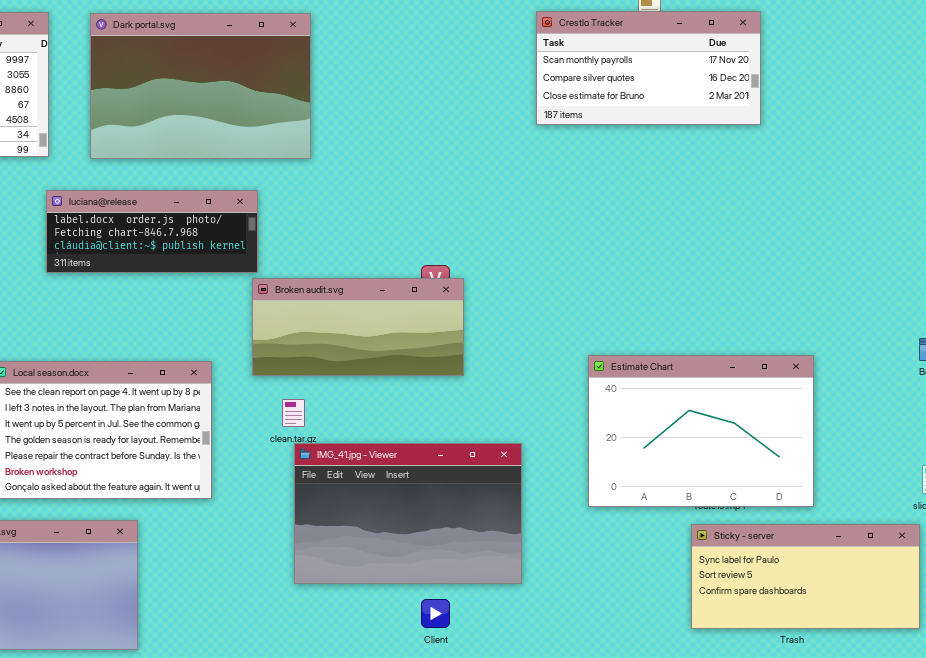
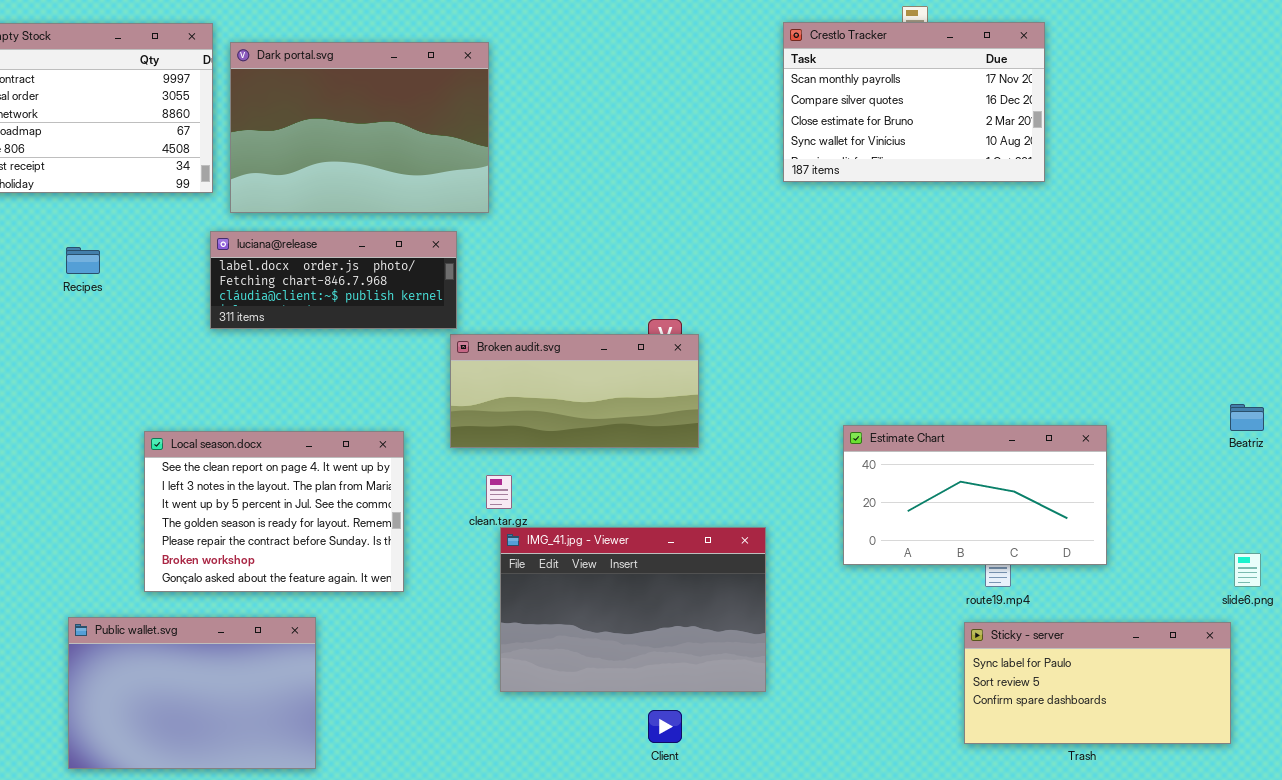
Crestlo Tracker: [536,11,761,125] -> [783,22,1045,182], resized
Dark portal.svg: [90,13,311,159] -> [230,42,489,213], moved
Estimate Chart: [588,355,814,507] -> [843,425,1107,565], resized

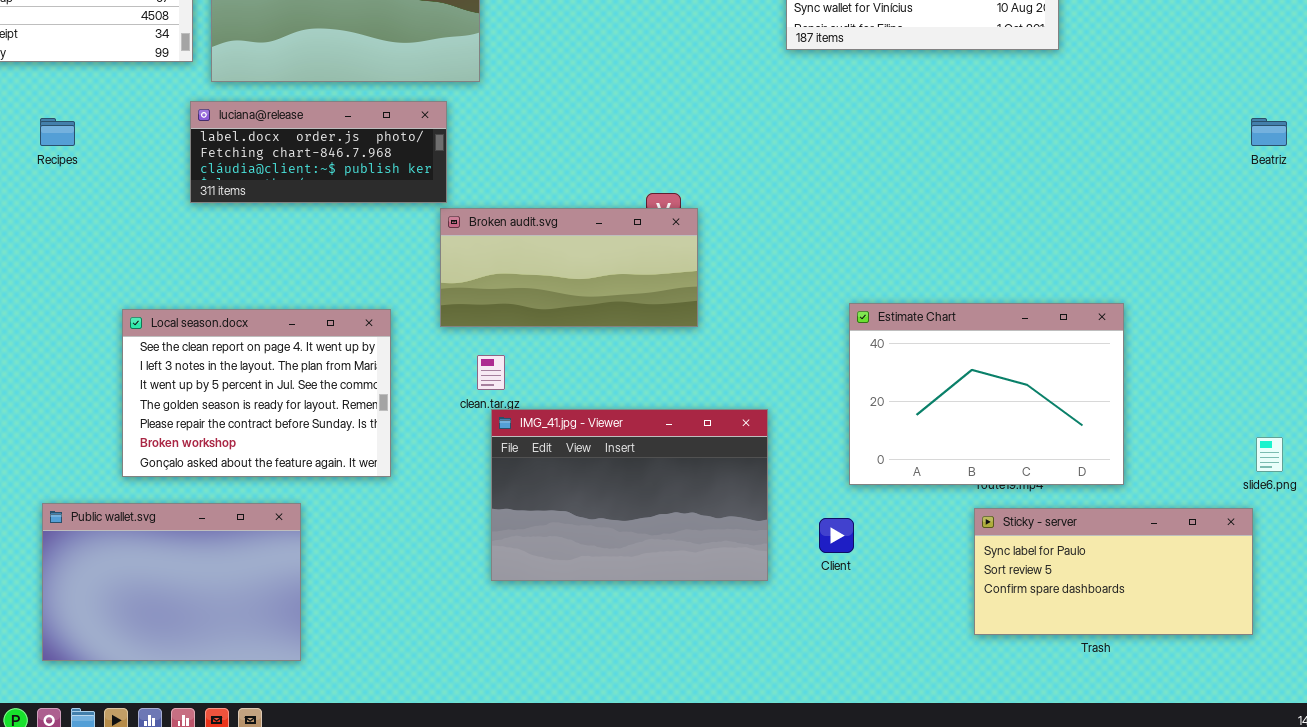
Beatriz: [1230,404,1264,431] -> [1251,118,1287,146], moved
Estimate Chart: [843,425,1107,565] -> [849,303,1124,485], resized
Client: [648,710,682,743] -> [819,518,854,553], moved

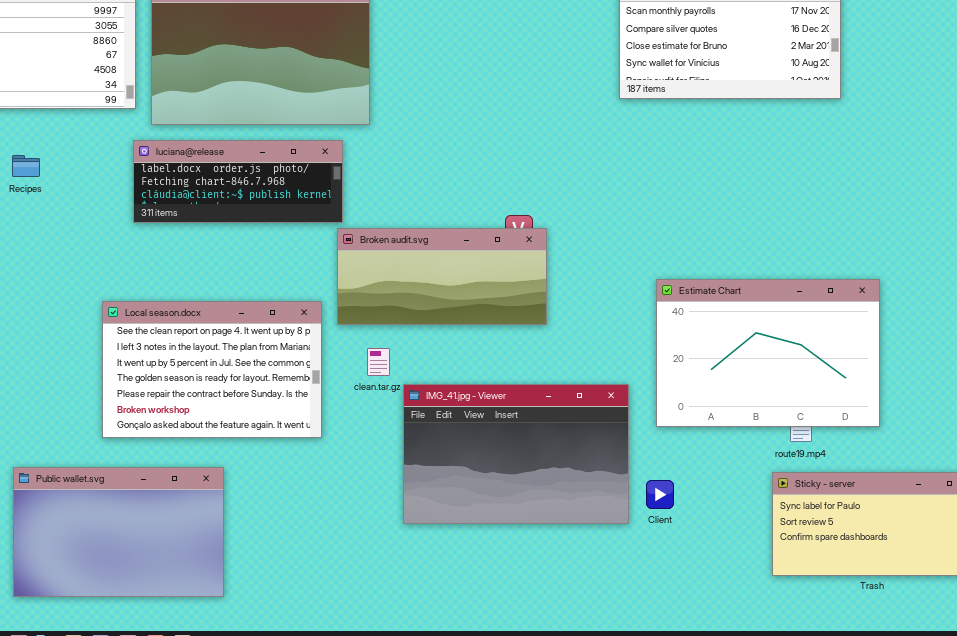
Estimate Chart: [849,303,1124,485] -> [656,279,880,427], moved
Local season.docx: [122,309,391,477] -> [102,301,322,438], moved
IMG_41.jpg - Viewer: [491,409,768,581] -> [403,384,629,524], moved

